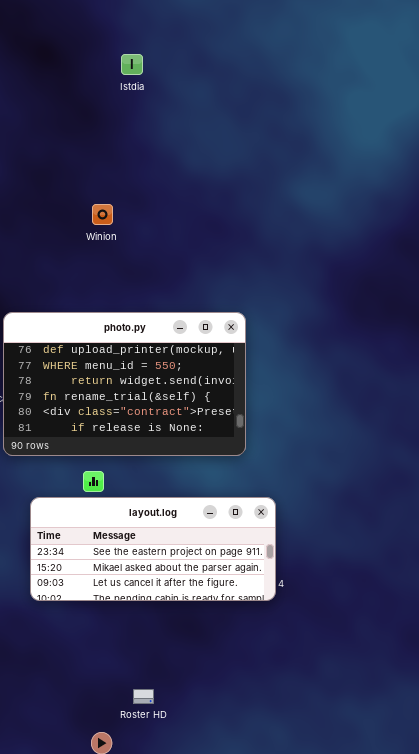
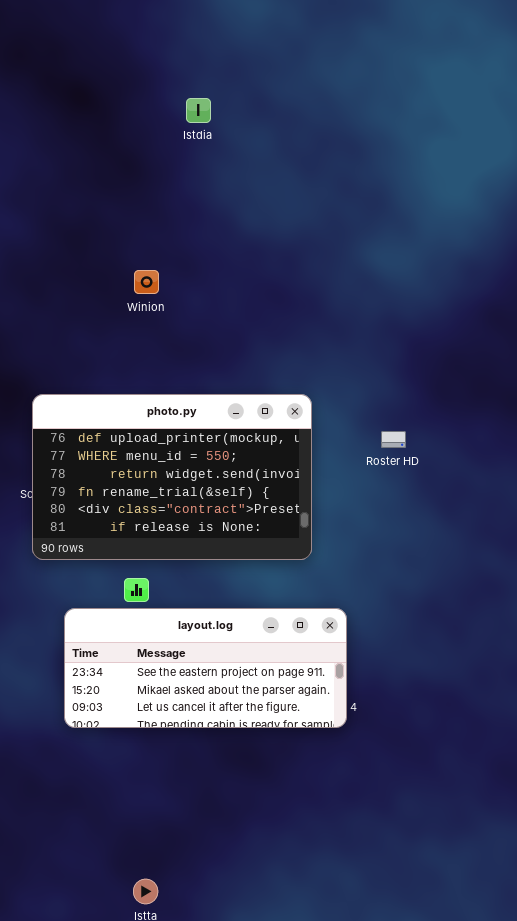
Istdia: [121,54,143,75] -> [186,98,211,123], moved
Roster HD: [133,689,154,704] -> [381,431,406,448], moved

